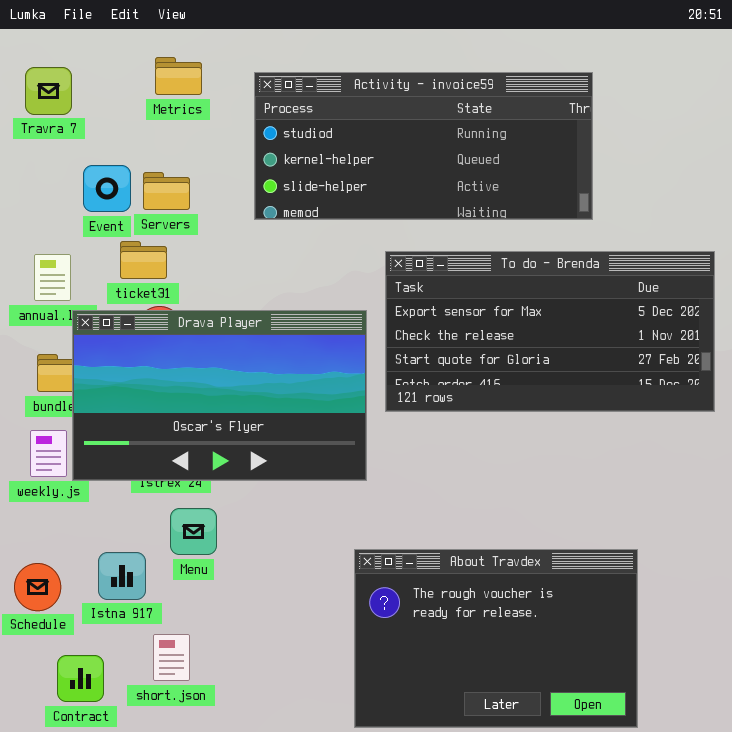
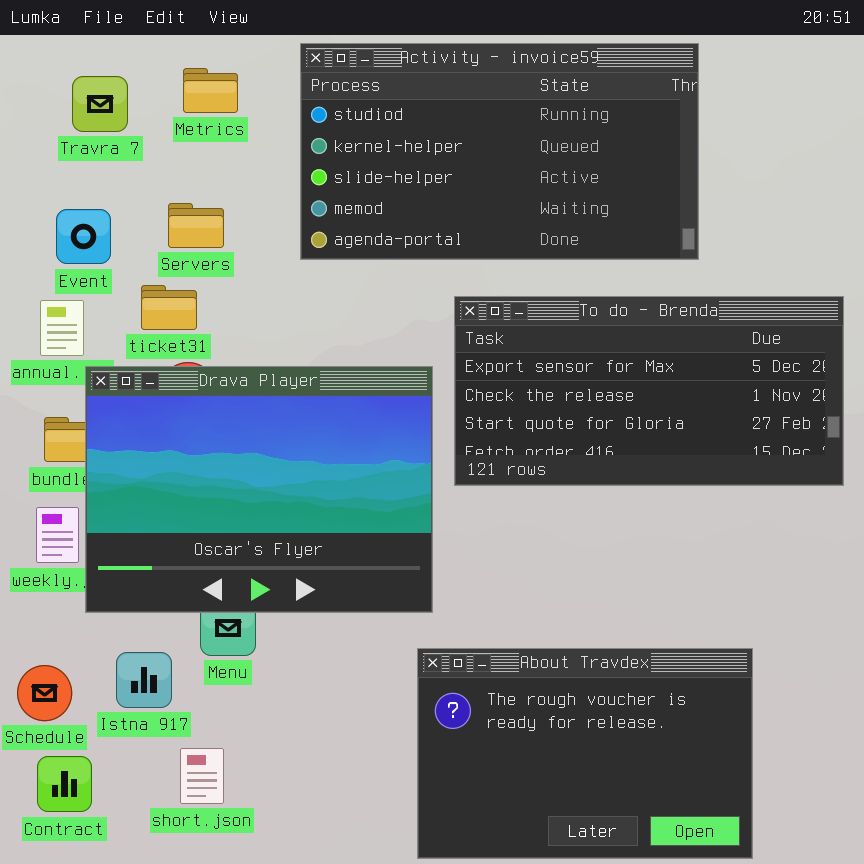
Travra 7: [25,67,72,115] -> [72,76,128,132], moved
Activity - invoice59: [254,72,593,220] -> [300,43,699,260], resized
Event: [83,165,131,212] -> [56,209,111,264], moved
Drava Player: [72,310,367,481] -> [85,366,433,613], resized
Contract: [57,655,104,702] -> [37,756,92,812], moved

